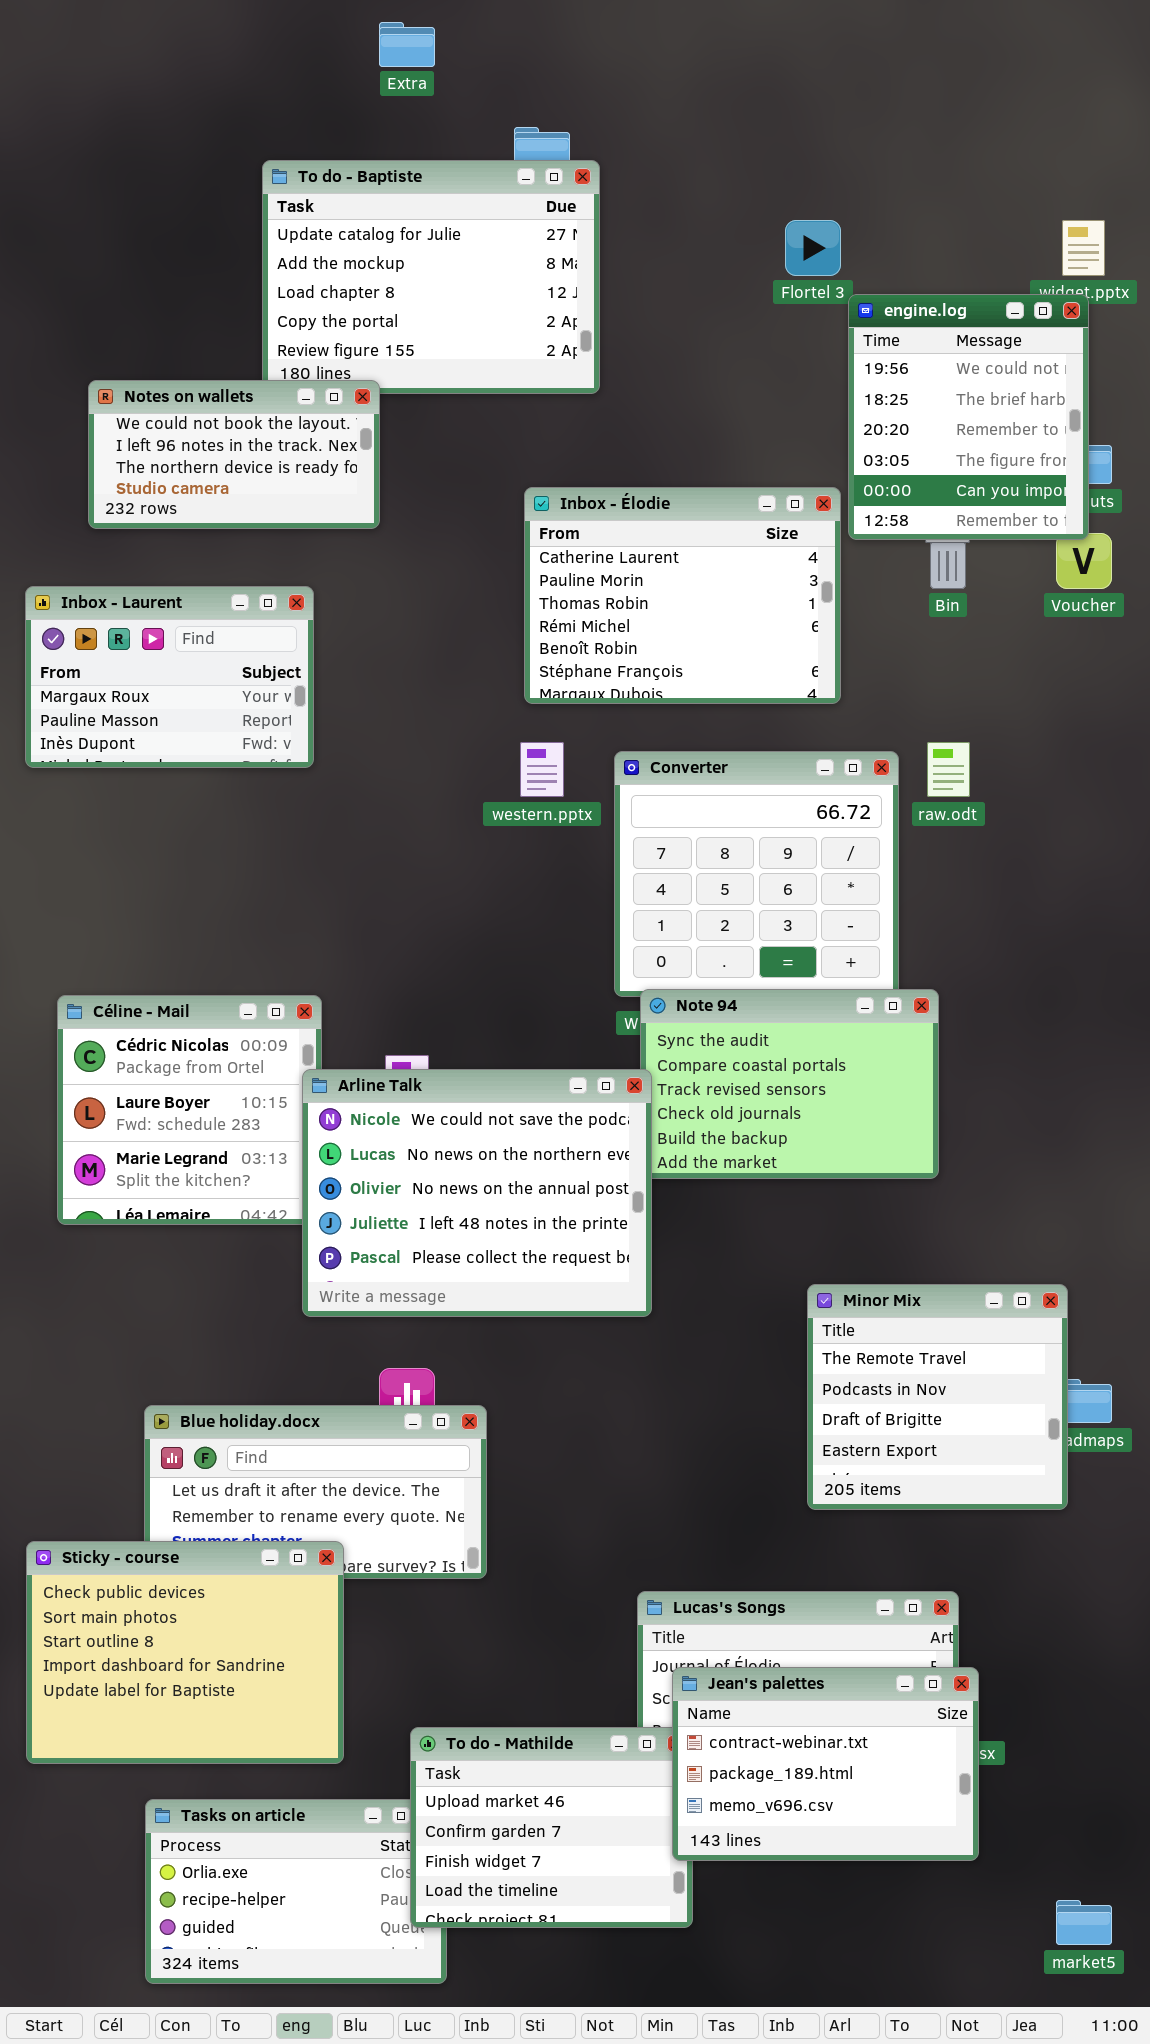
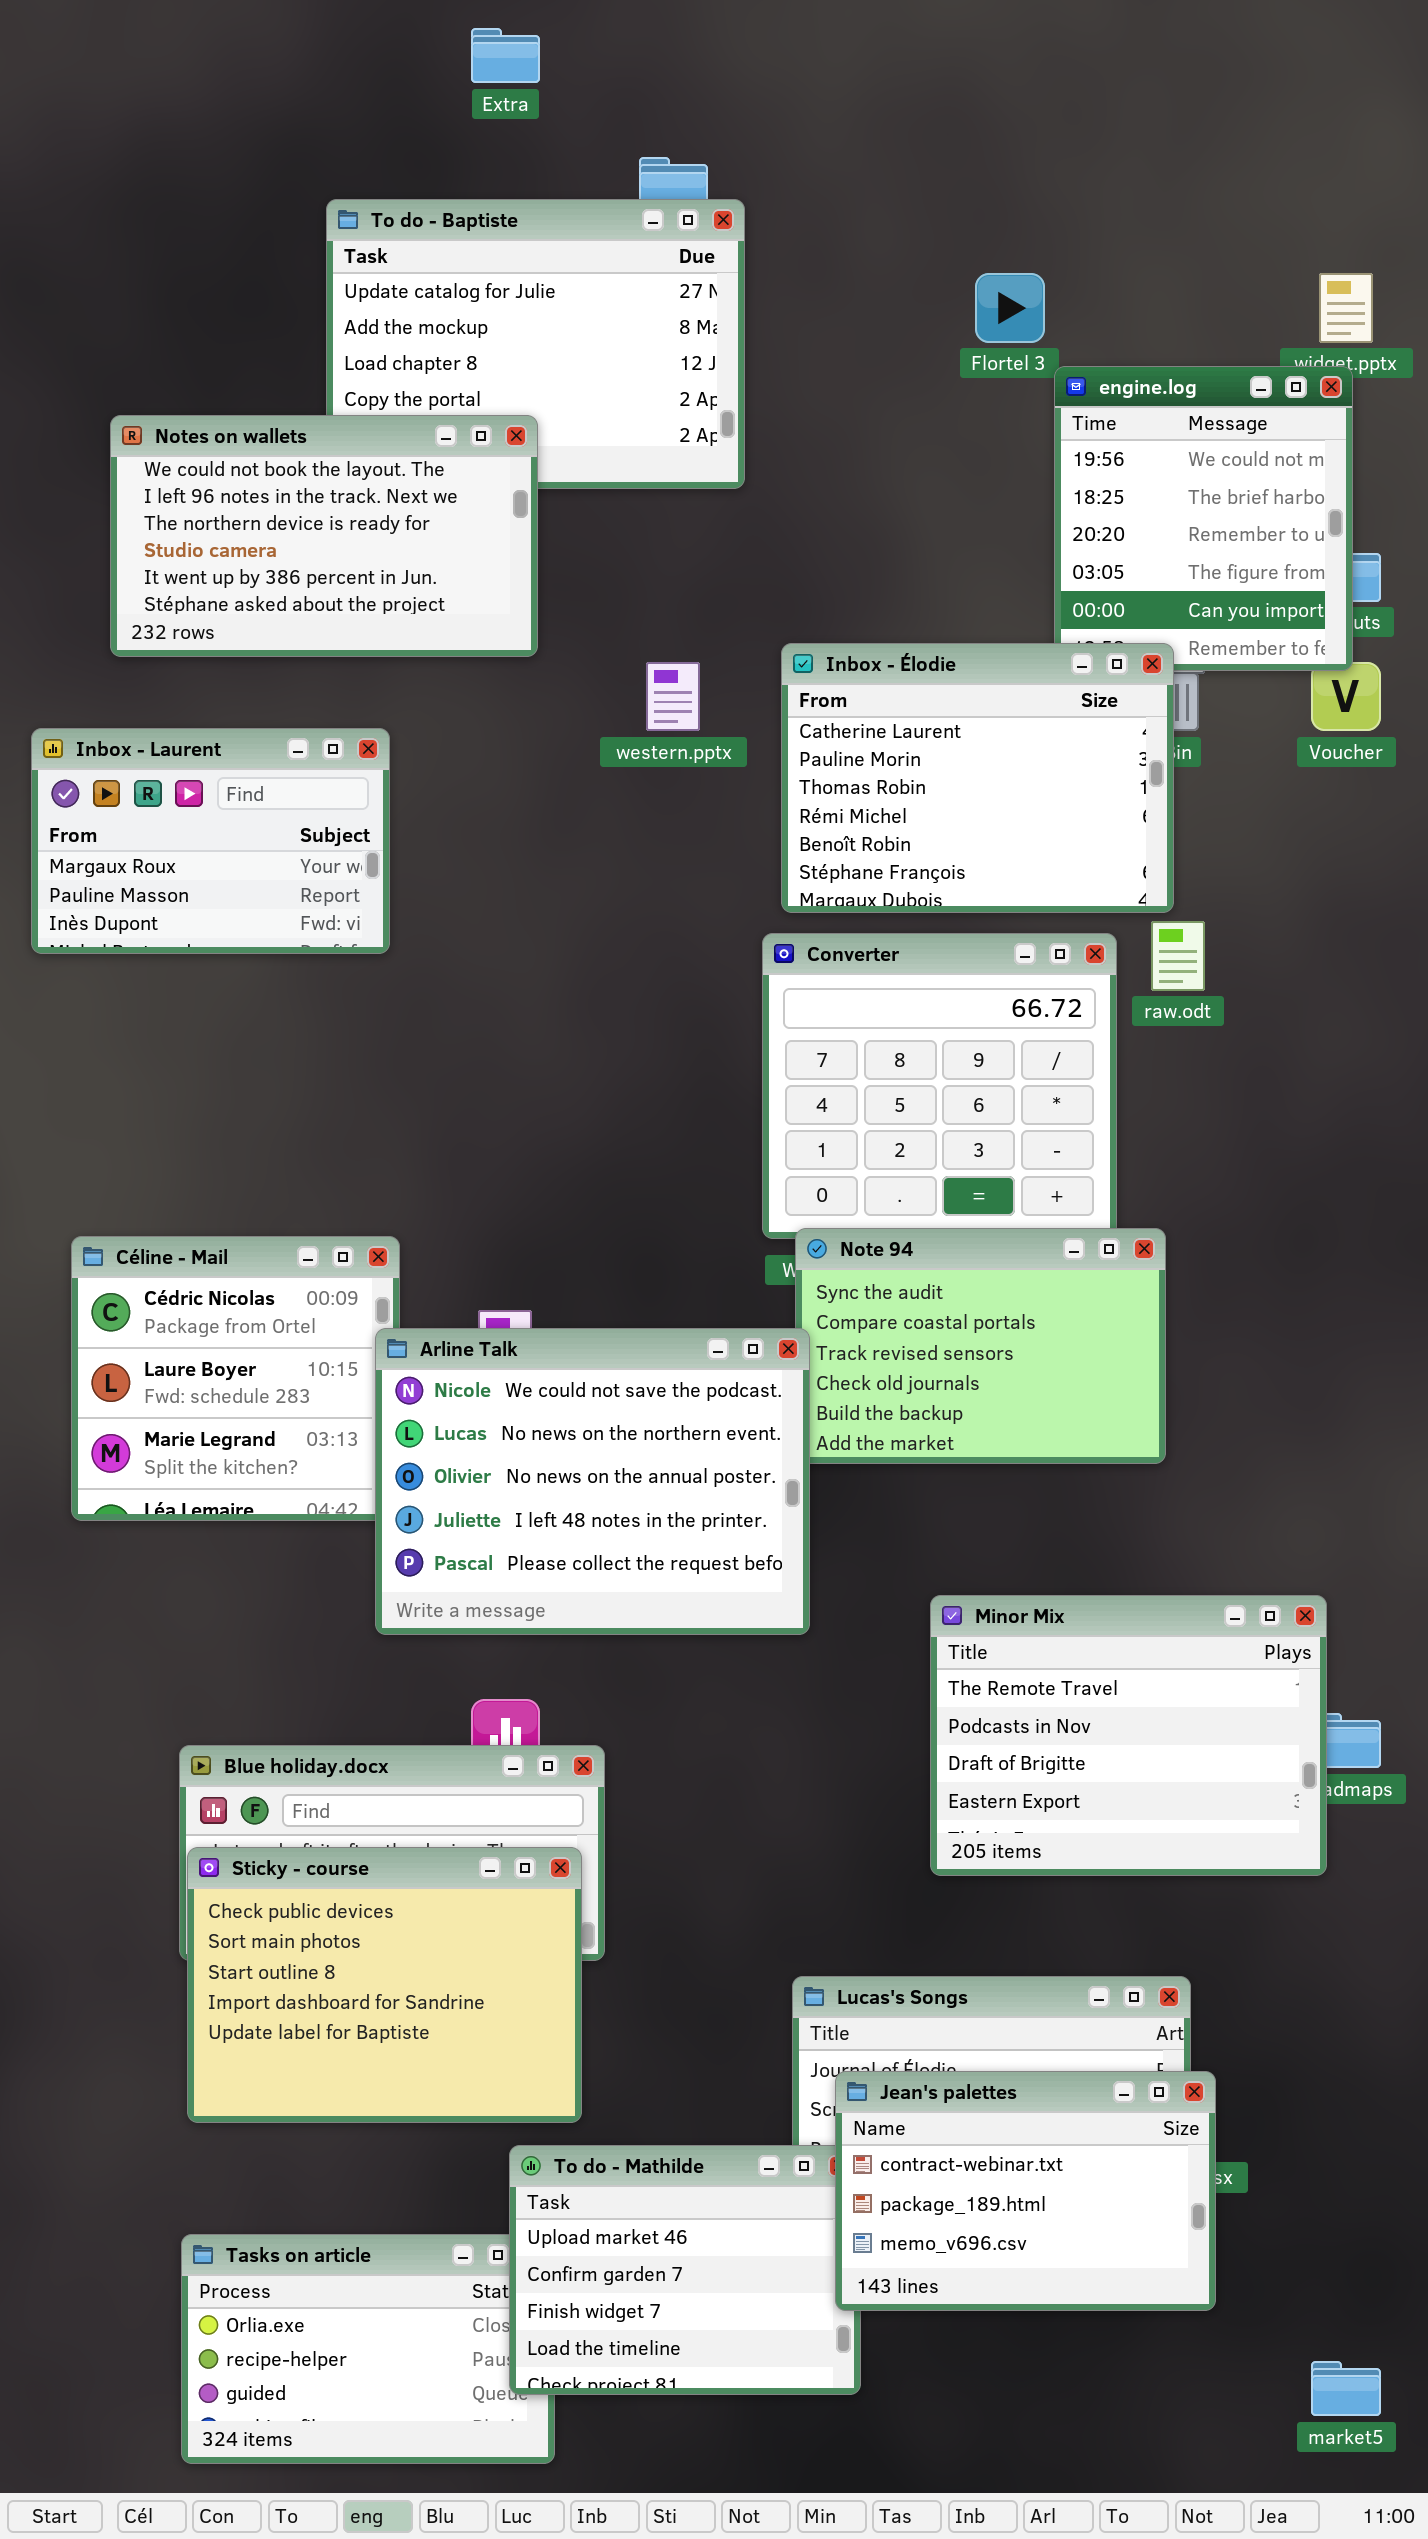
Notes on wallets: [88,380,380,529] -> [110,415,538,657], resized
Inbox - Élodie: [524,487,841,704] -> [781,643,1174,913], moved
western.pptx: [520,742,564,797] -> [646,662,700,731], moved
Minor Mix: [807,1284,1068,1510] -> [930,1595,1327,1876], resized
Sticky - course: [26,1541,344,1764] -> [187,1847,582,2123], moved

